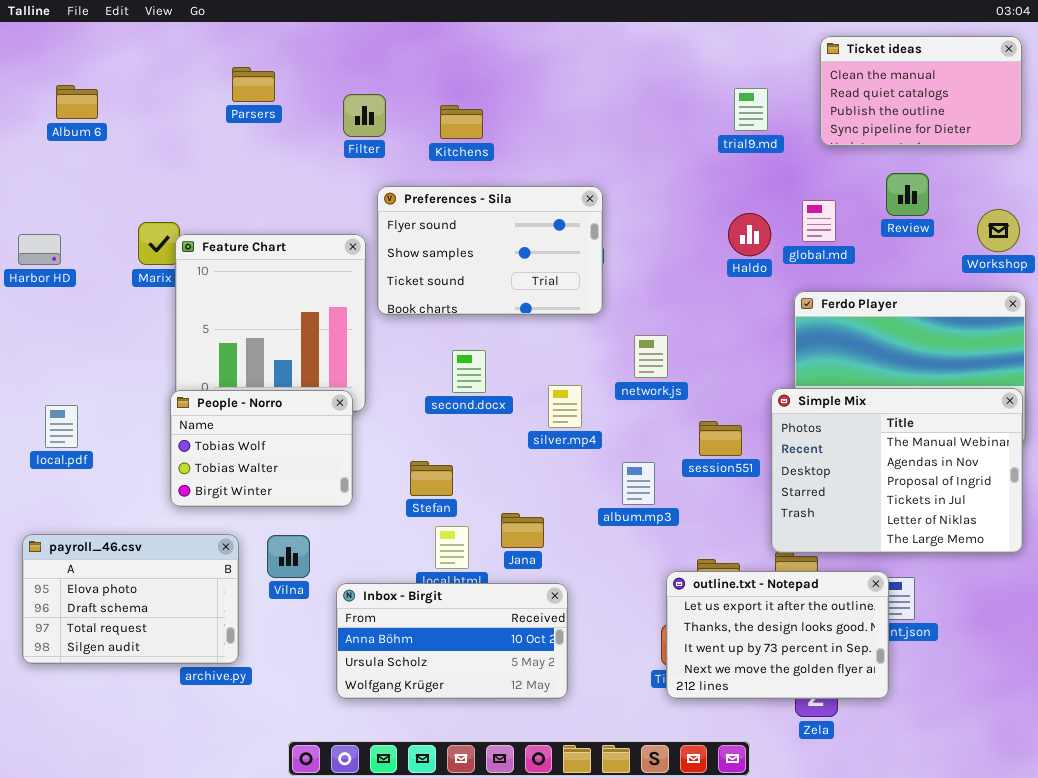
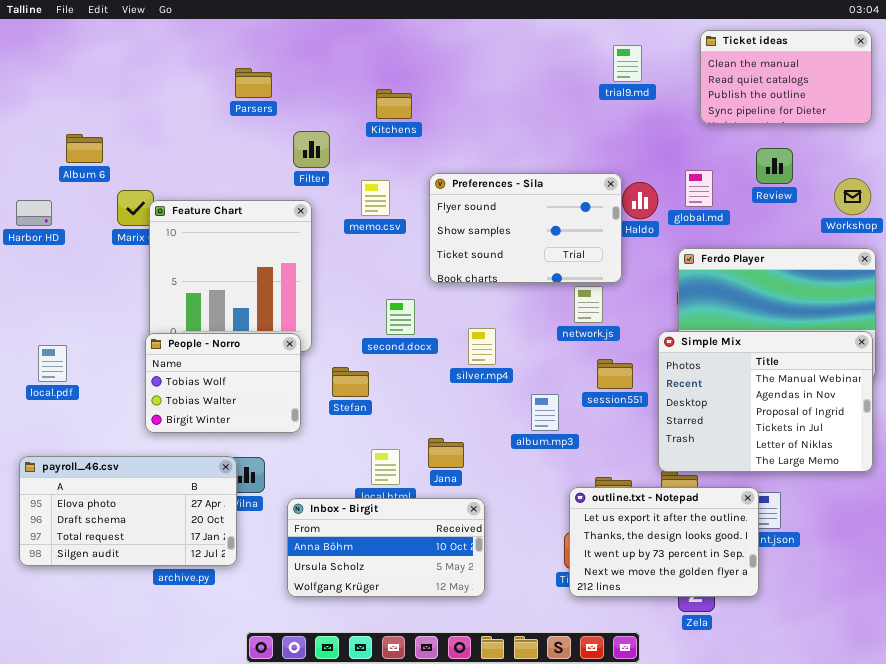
Parsers: [232,67,275,102] -> [235,68,272,98], moved
Album 6: [56,85,98,119] -> [66,134,103,163], moved
trial9.md: [734,88,768,131] -> [613,45,642,82], moved
Filter: [343,94,386,137] -> [293,131,330,168], moved
Preferences - Sila: [377,186,603,315] -> [429,173,622,283], moved
network.js: [634,335,668,378] -> [574,286,603,323], moved
Stefan: [410,461,453,496] -> [332,367,369,397], moved
payroll_46.csv: [22,534,239,664] -> [19,456,237,566], resized

